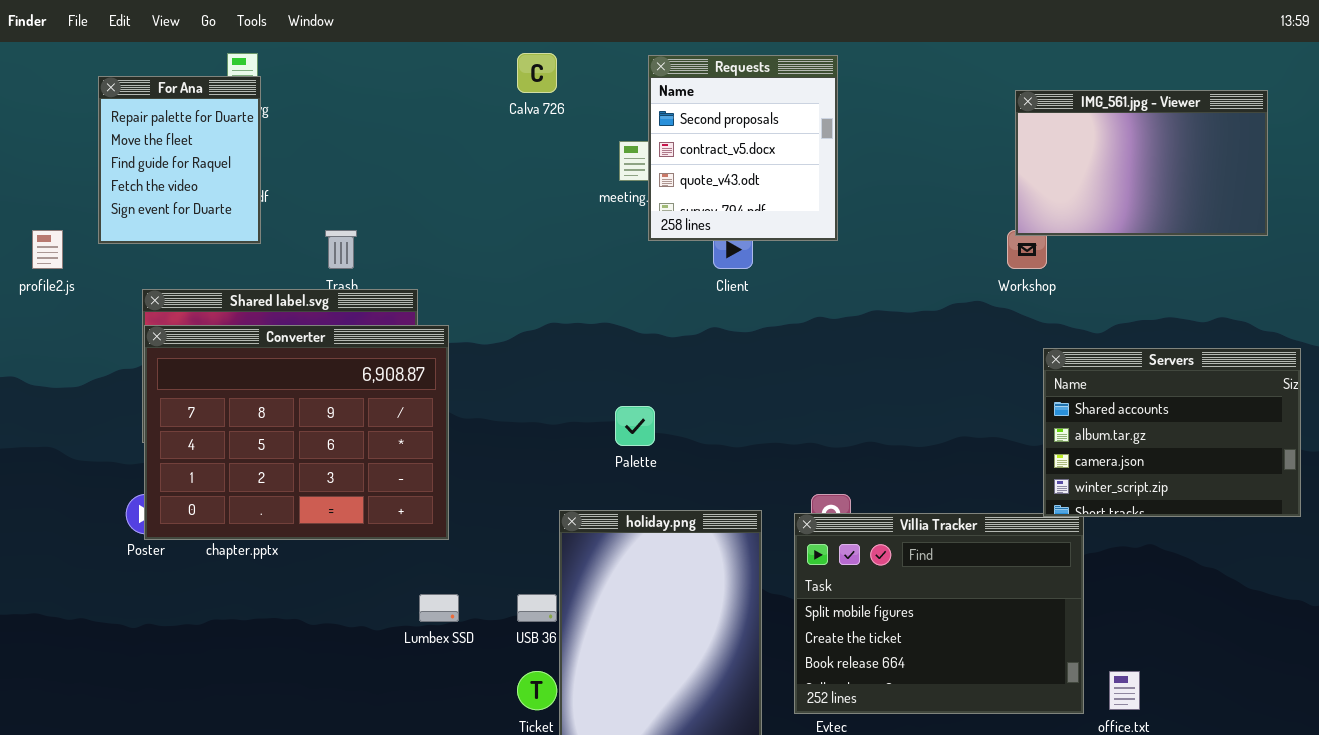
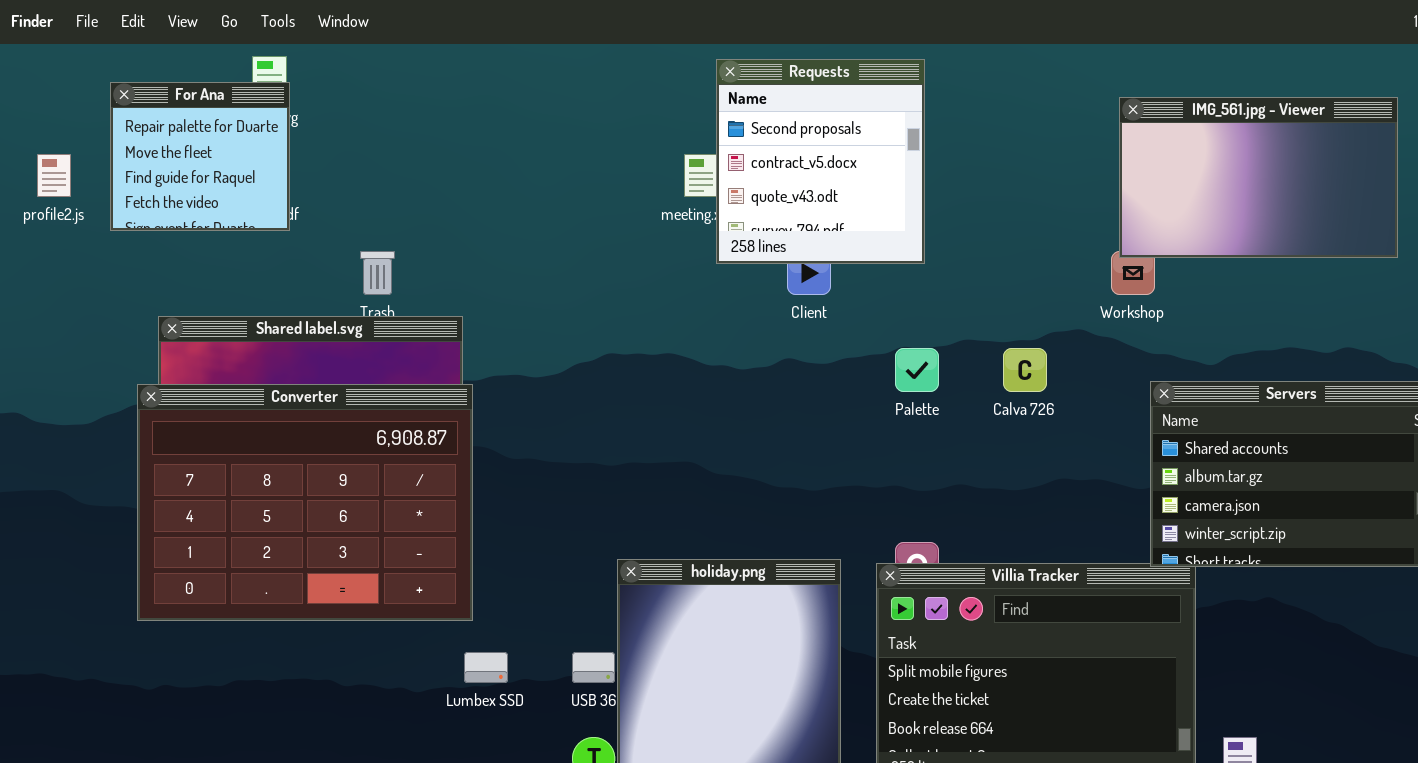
Calva 726: [517,53,557,93] -> [1003,348,1047,392], moved
For Ana: [98,76,261,244] -> [110,82,290,231], resized
profile2.js: [32,230,63,269] -> [37,154,71,197], moved
Converter: [144,325,449,540] -> [137,384,473,621], moved
Palette: [615,406,655,446] -> [895,348,939,392], moved

